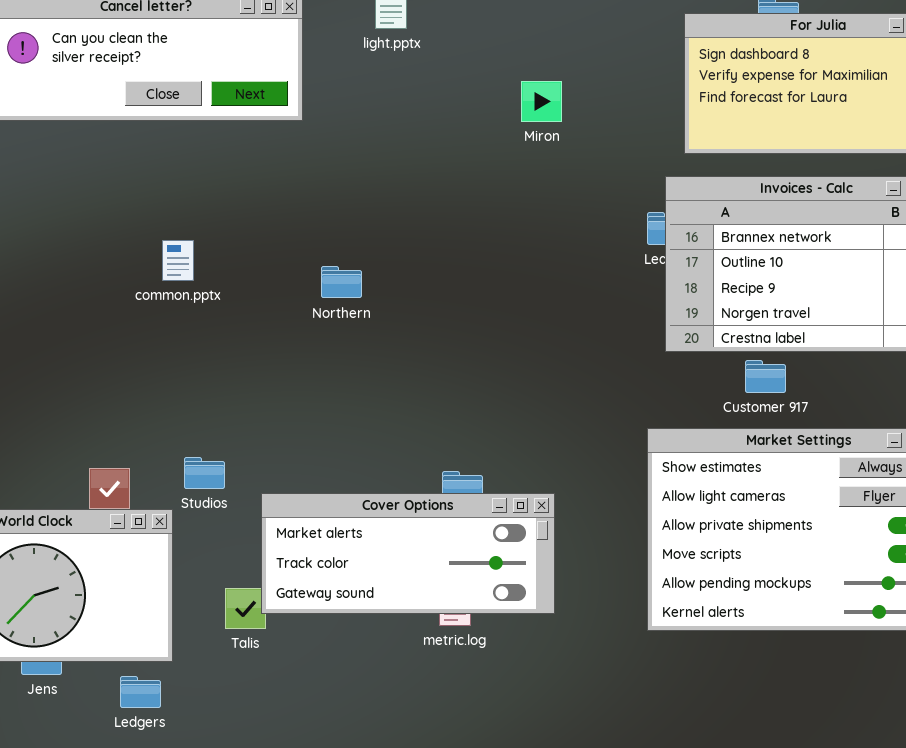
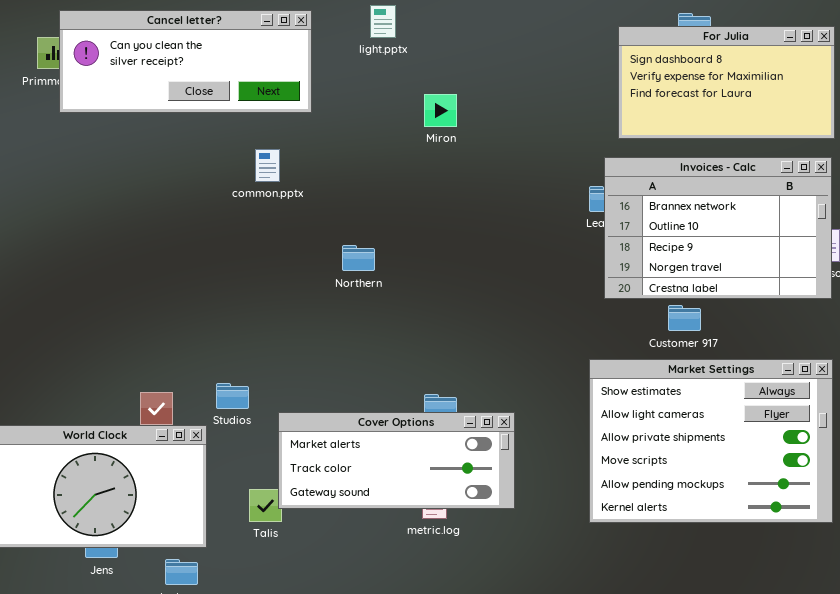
Miron: [521,81,562,122] -> [424,94,457,127], moved
common.pptx: [162,240,194,281] -> [255,149,280,182], moved
Northern: [321,266,362,298] -> [342,245,375,271], moved

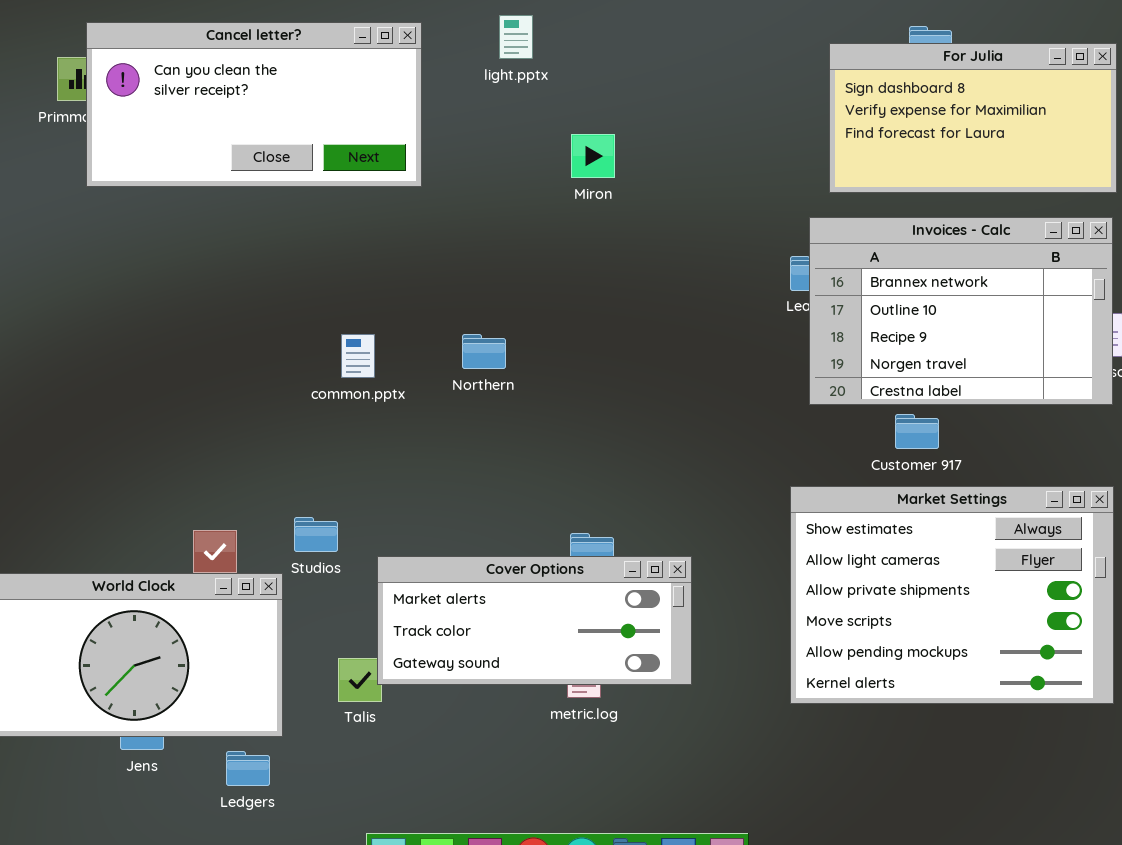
Cancel letter?: [59,10,312,113] -> [86,22,422,187], resized
common.pptx: [255,149,280,182] -> [341,334,375,378], moved

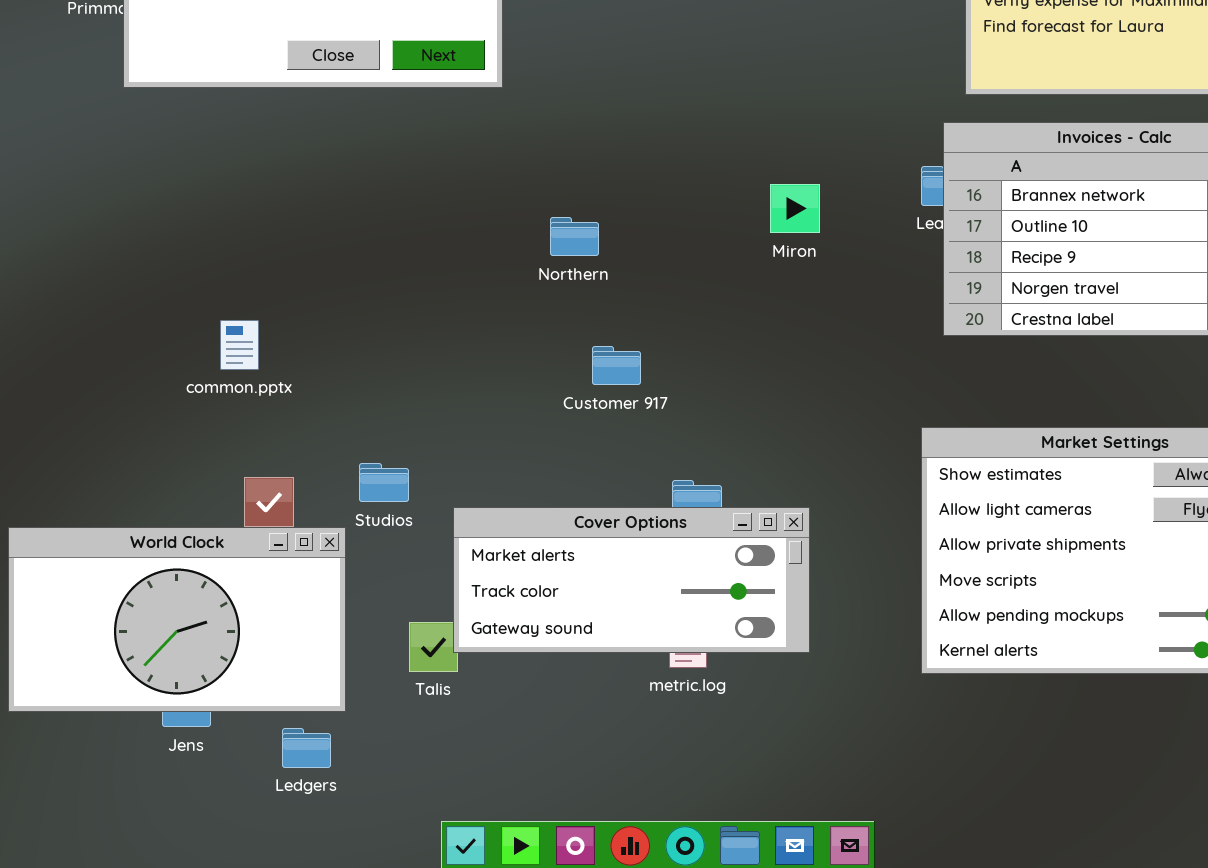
Miron: [571,134,615,178] -> [770,184,820,233], moved
common.pptx: [341,334,375,378] -> [220,320,259,370], moved
Northern: [462,334,506,369] -> [550,217,599,256], moved
Customer 917: [895,414,939,449] -> [592,346,641,385], moved

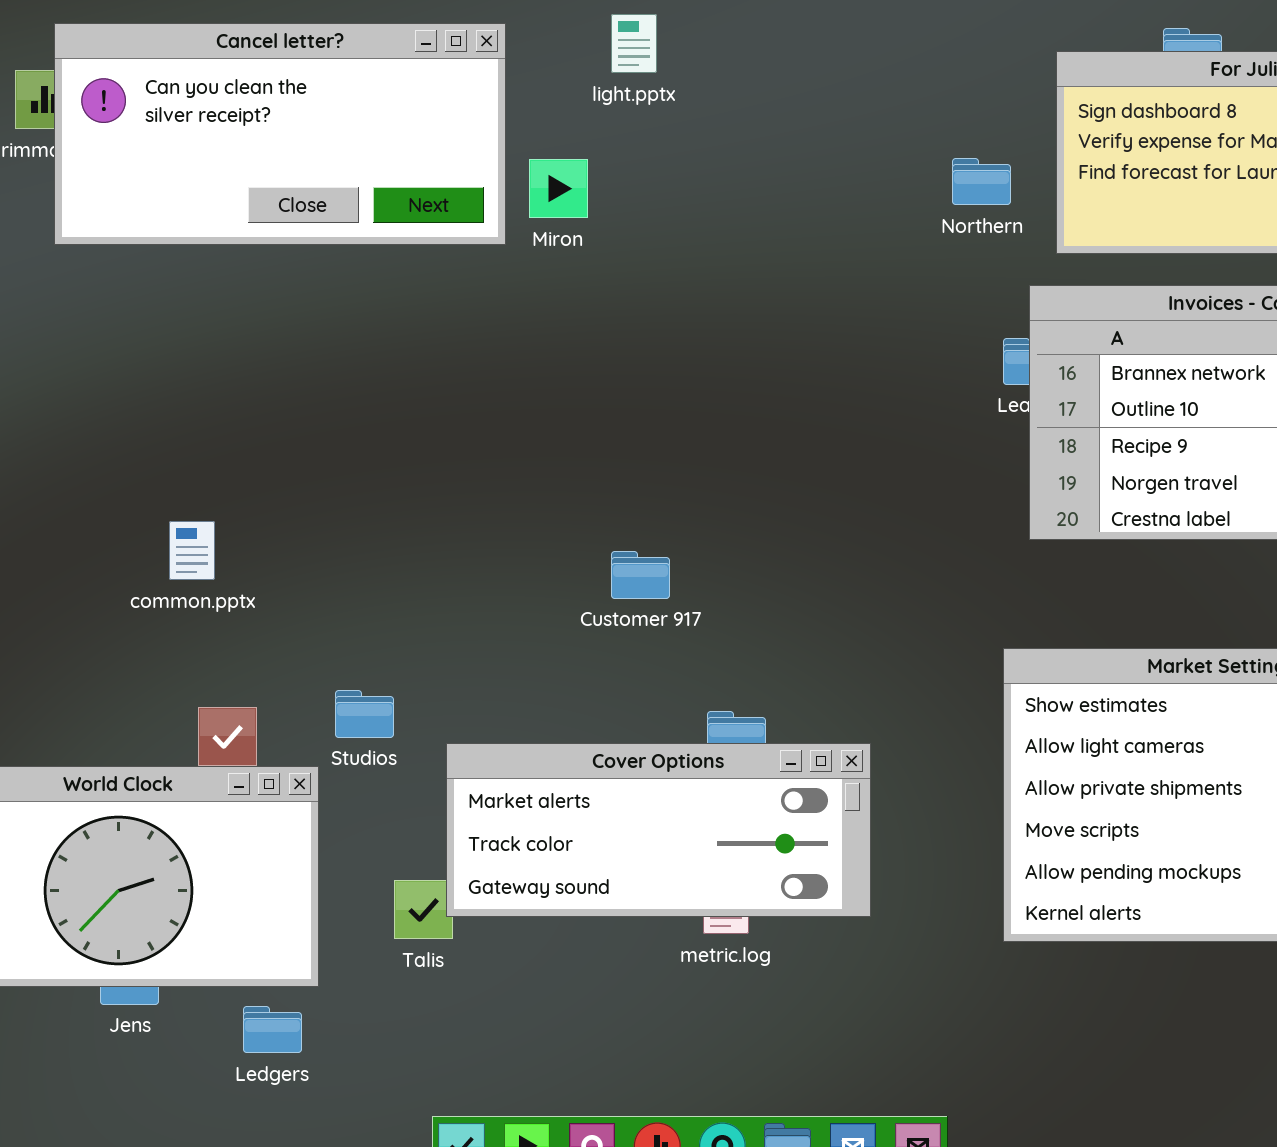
Miron: [770,184,820,233] -> [529,159,588,218], moved
Northern: [550,217,599,256] -> [952,158,1011,205], moved

